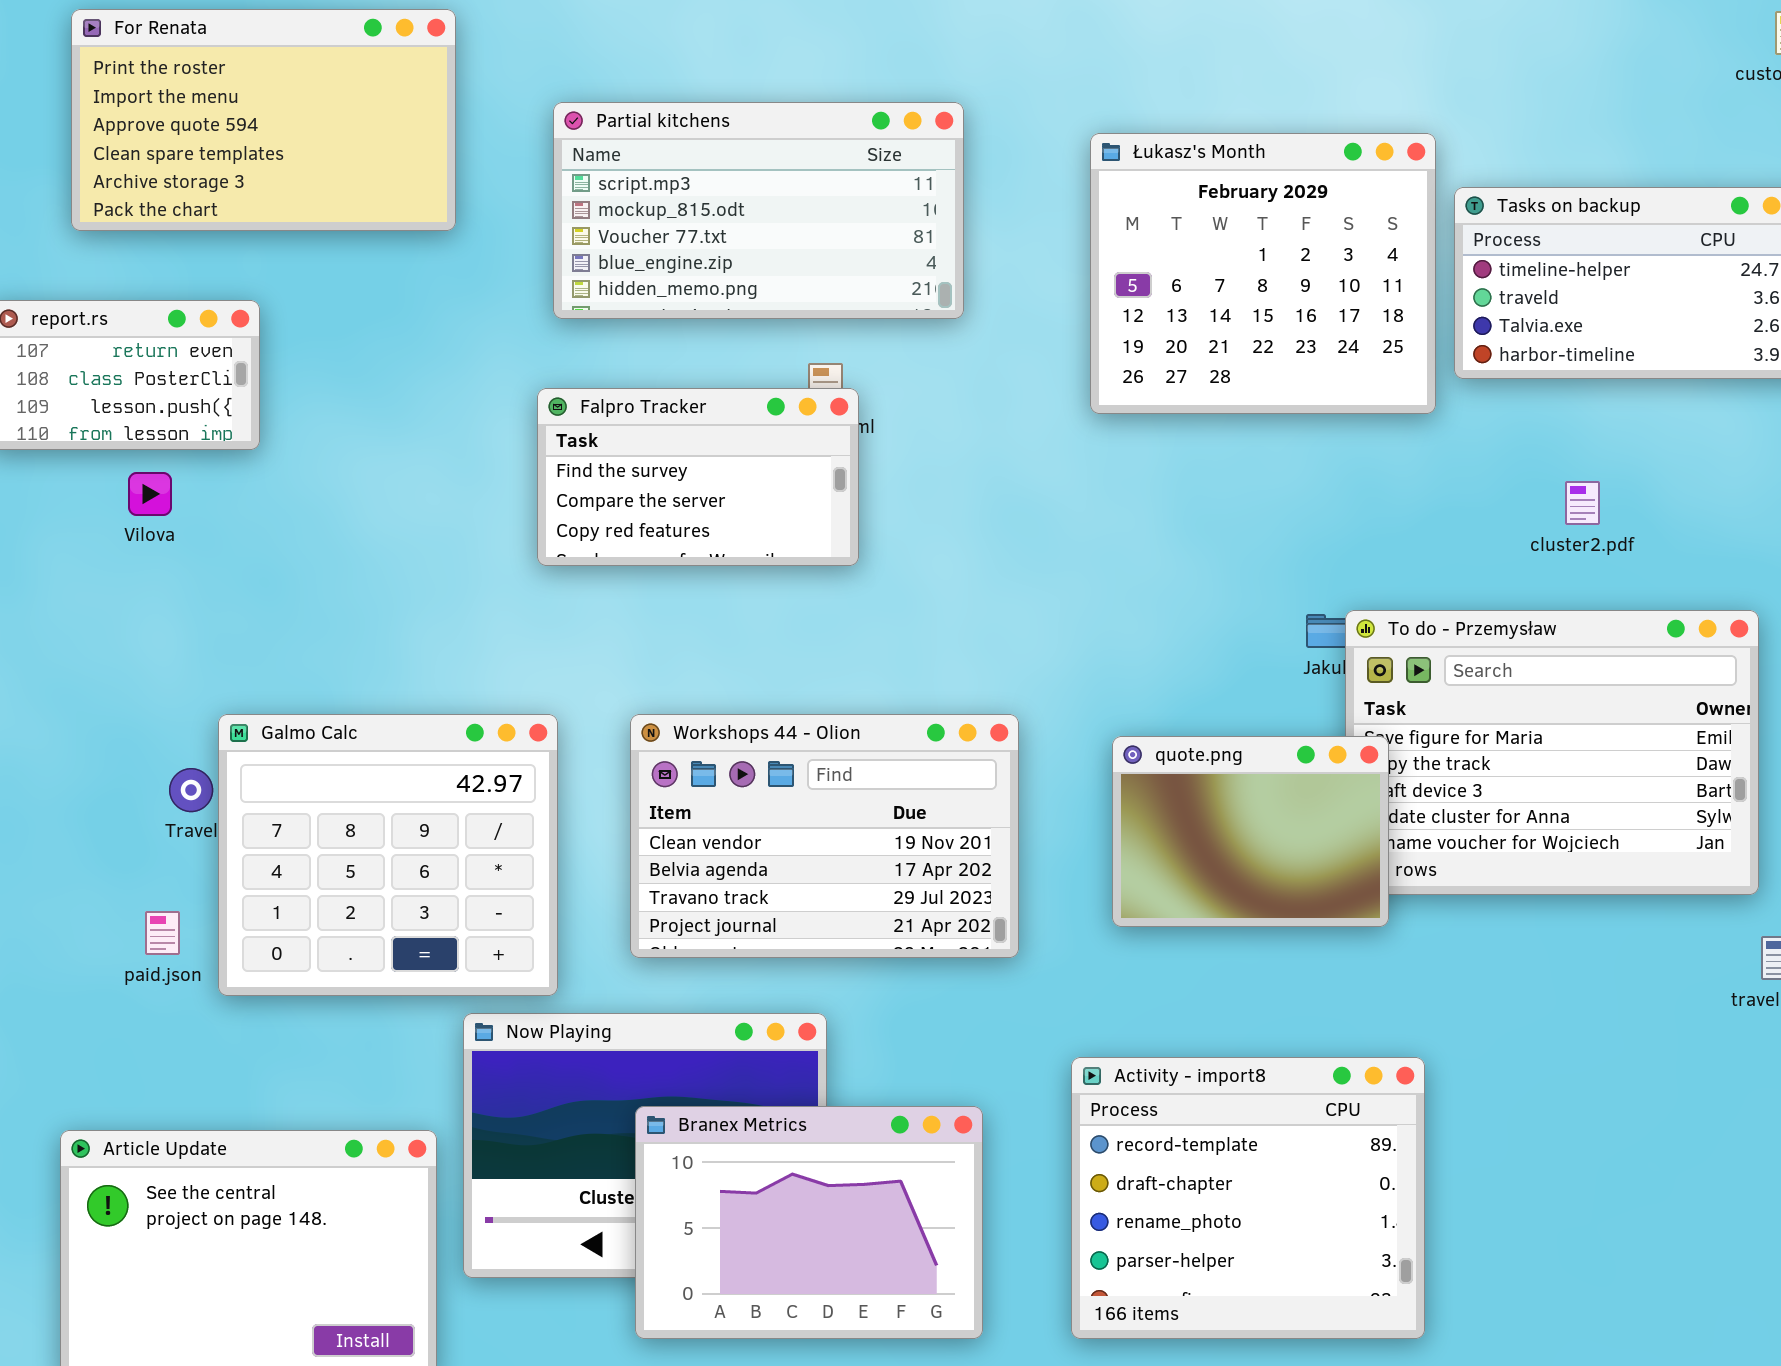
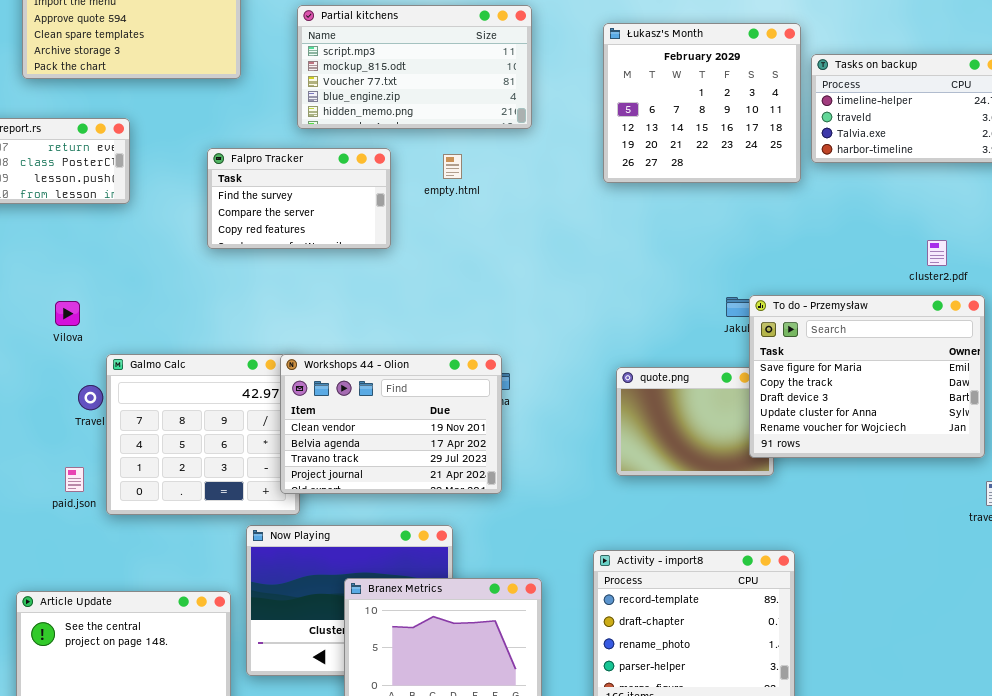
Falpro Tracker: [537,388,859,566] -> [207,148,391,249], moved
Vilova: [128,472,172,516] -> [55,301,80,326], moved
cluster2.pdf: [1565,481,1600,525] -> [927,240,947,266], moved
To do - Przemysław: [1345,610,1759,895] -> [749,295,985,458], raised
Workshops 44 - Olion: [630,714,1019,958] -> [280,354,502,494], moved

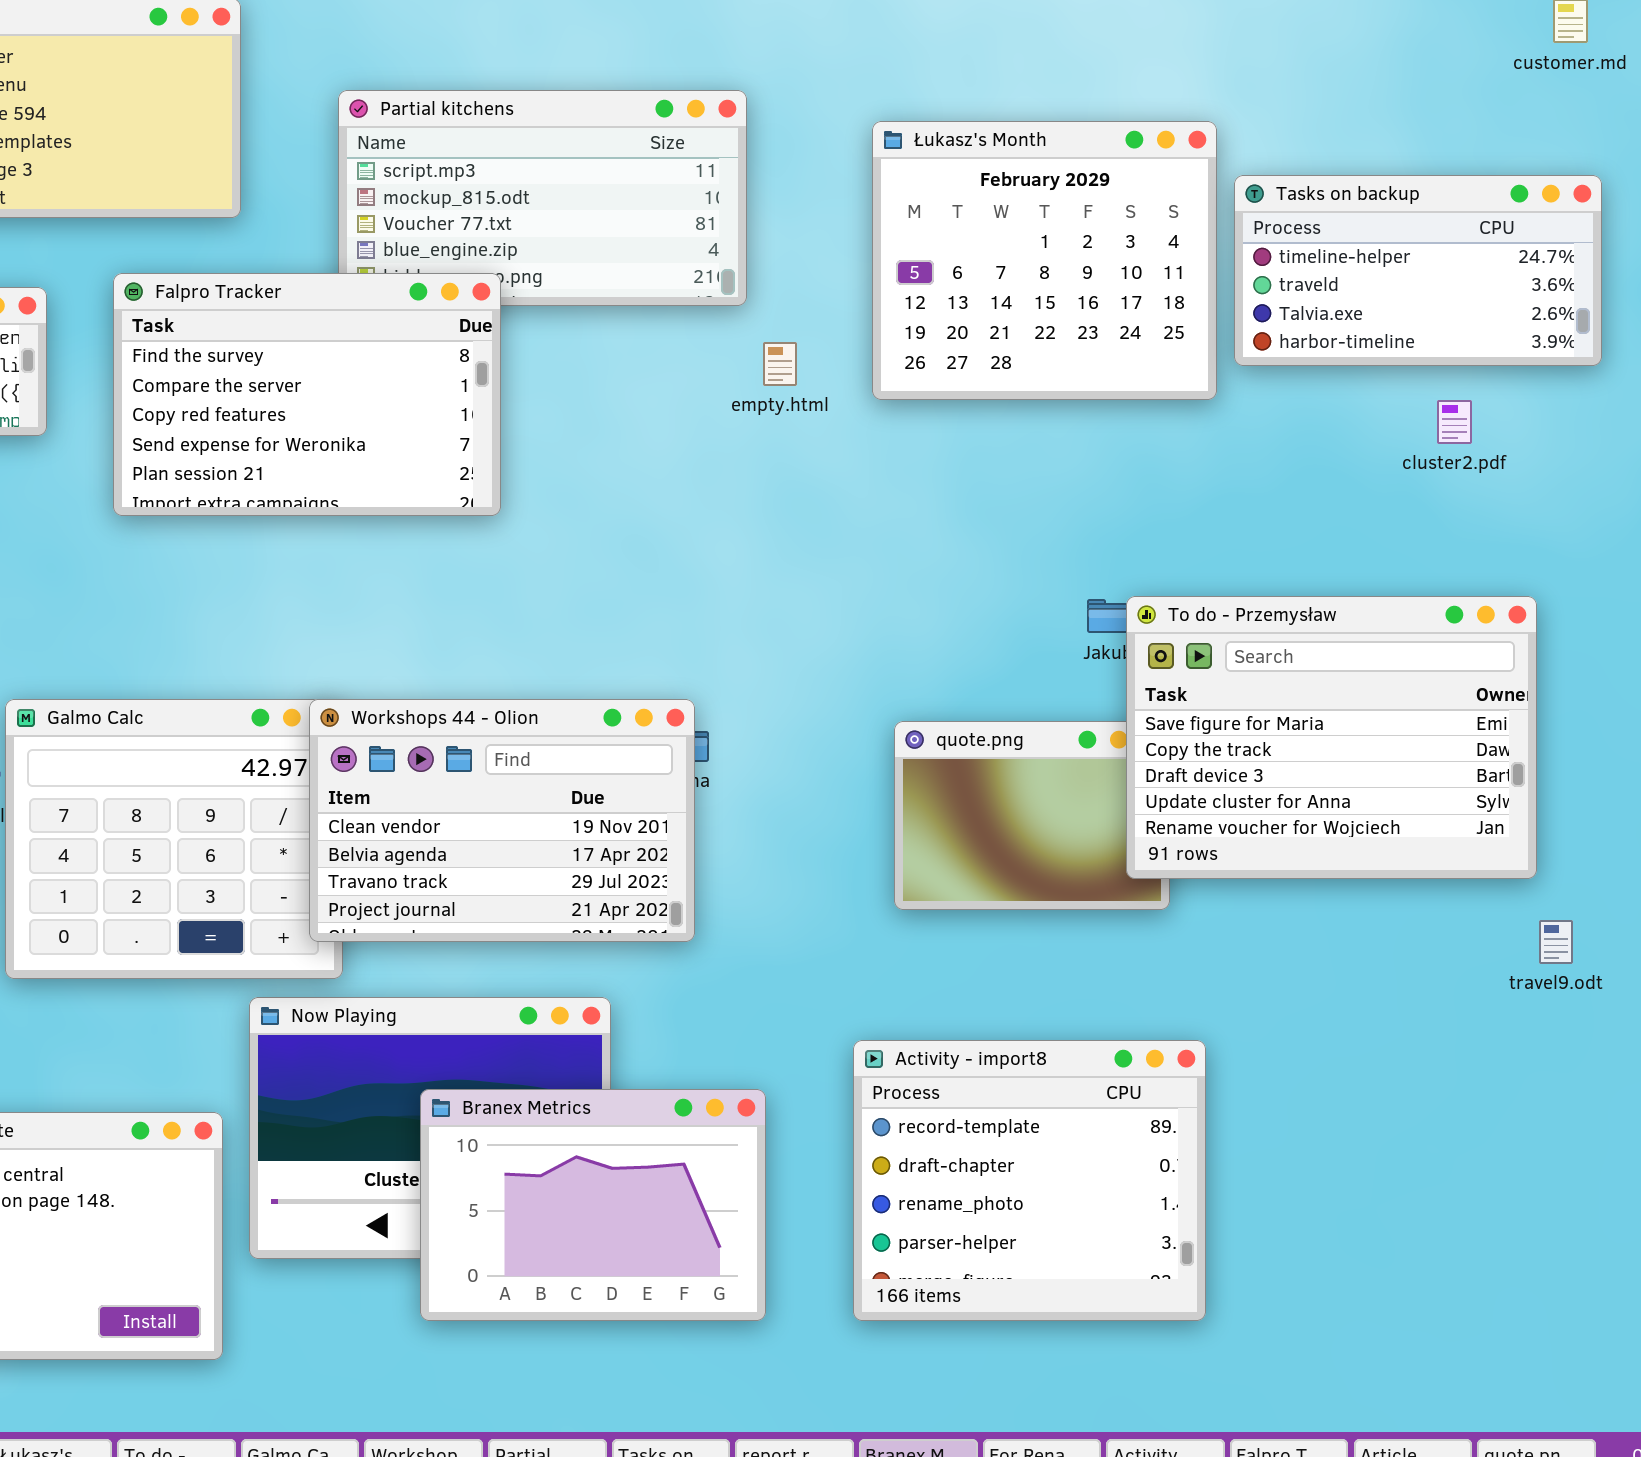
Falpro Tracker: [207,148,391,249] -> [113,273,501,516], resized
empty.html: [443,154,462,179] -> [763,342,797,386], moved
cluster2.pdf: [927,240,947,266] -> [1437,400,1472,444], moved

